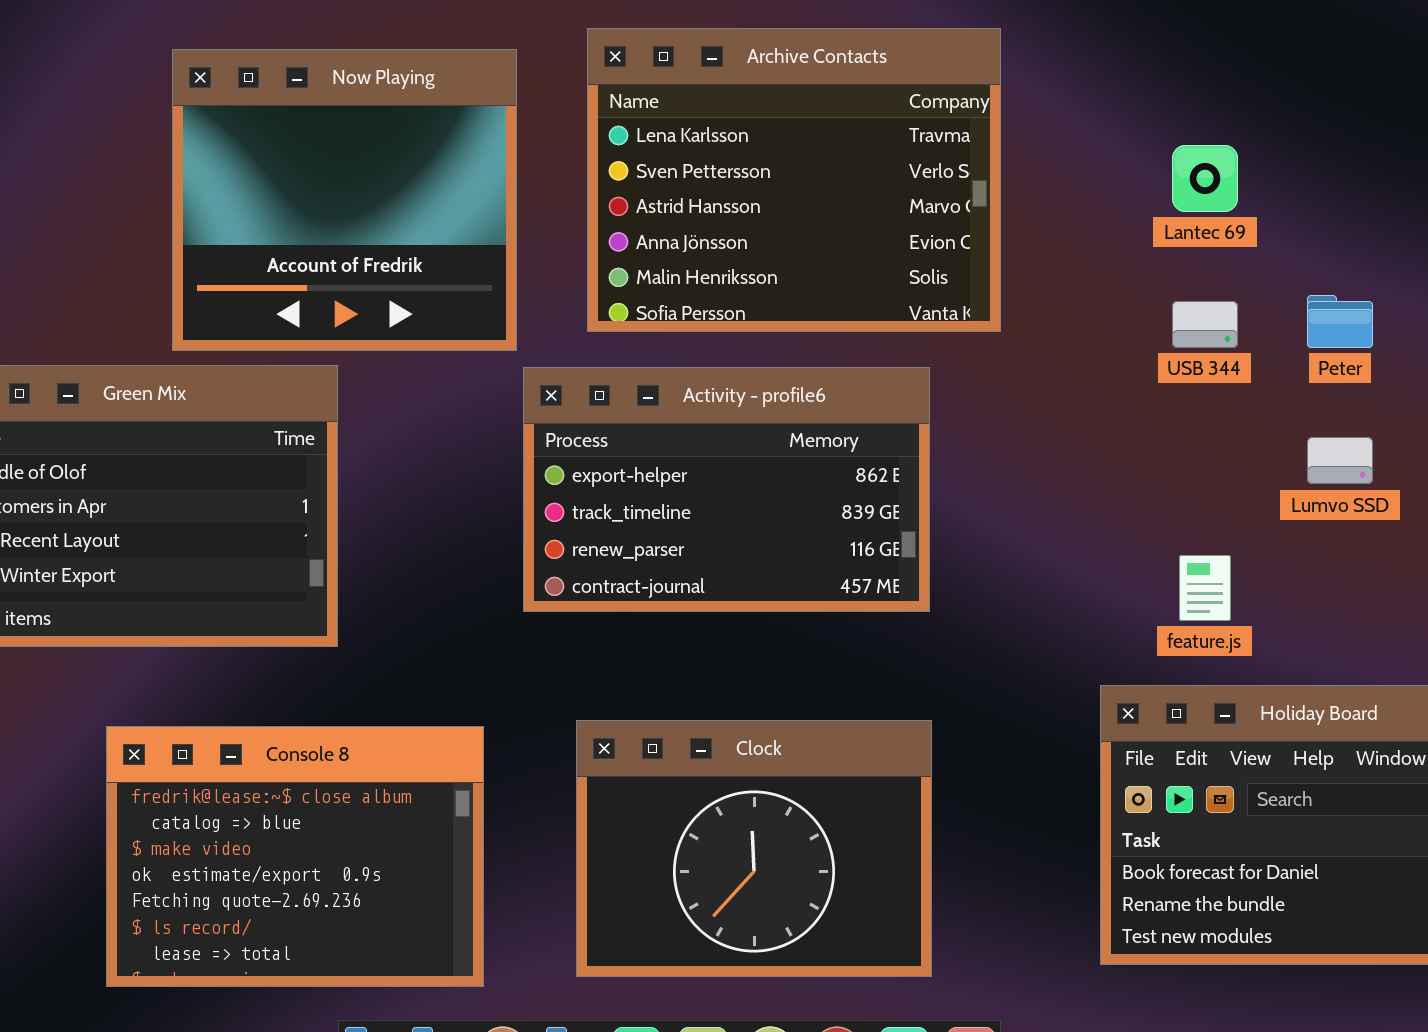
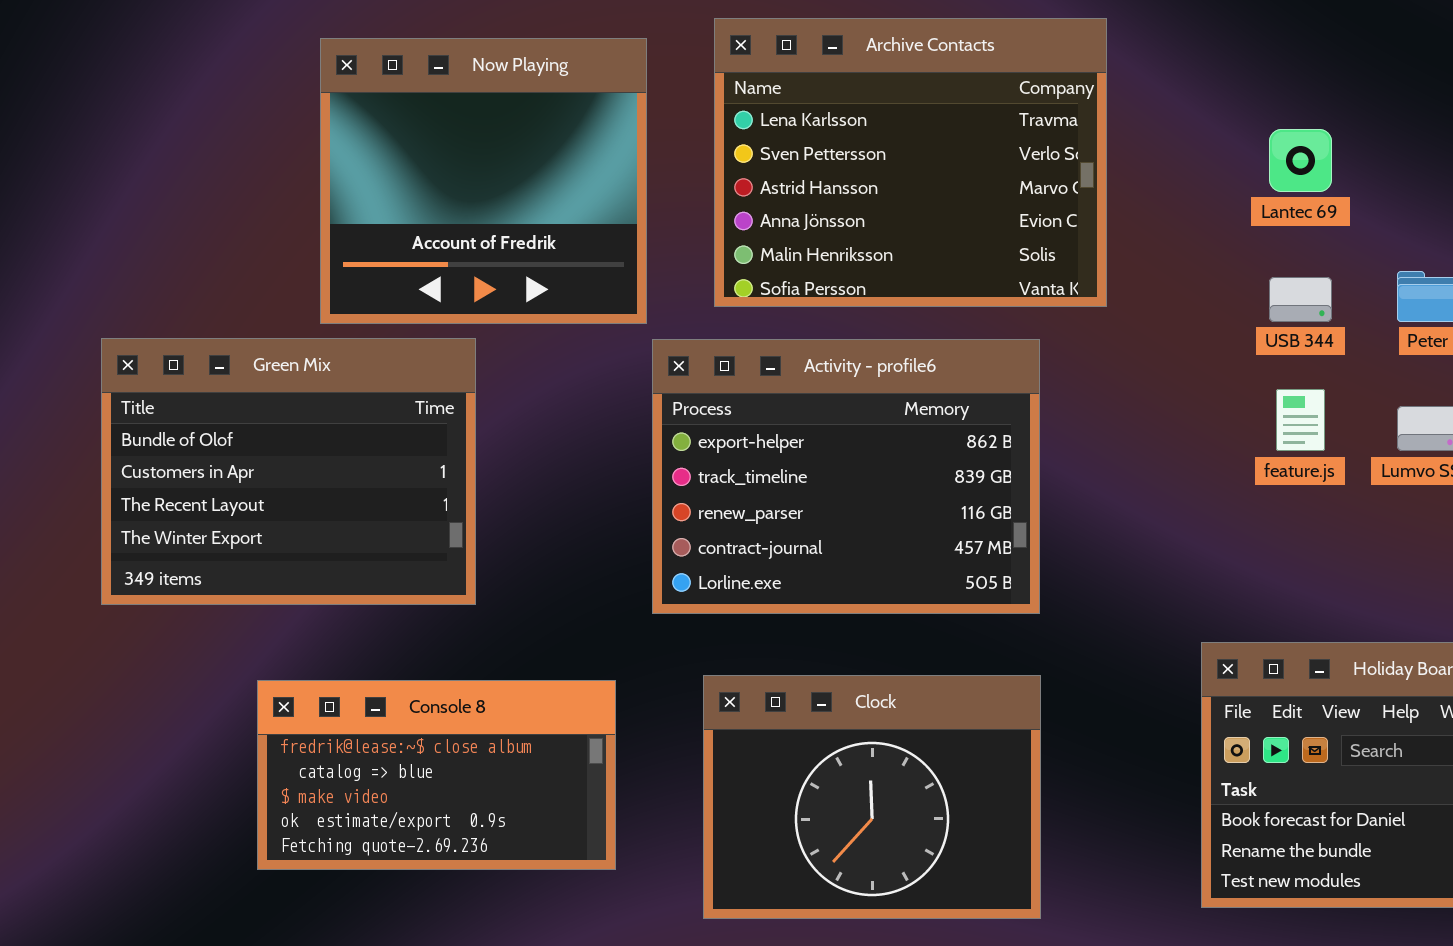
Activity - profile6: [523,367,930,612] -> [652,339,1040,614], resized
feature.js: [1179,555,1231,621] -> [1276,389,1325,451], moved
Console 8: [106,726,484,987] -> [257,680,616,870], resized

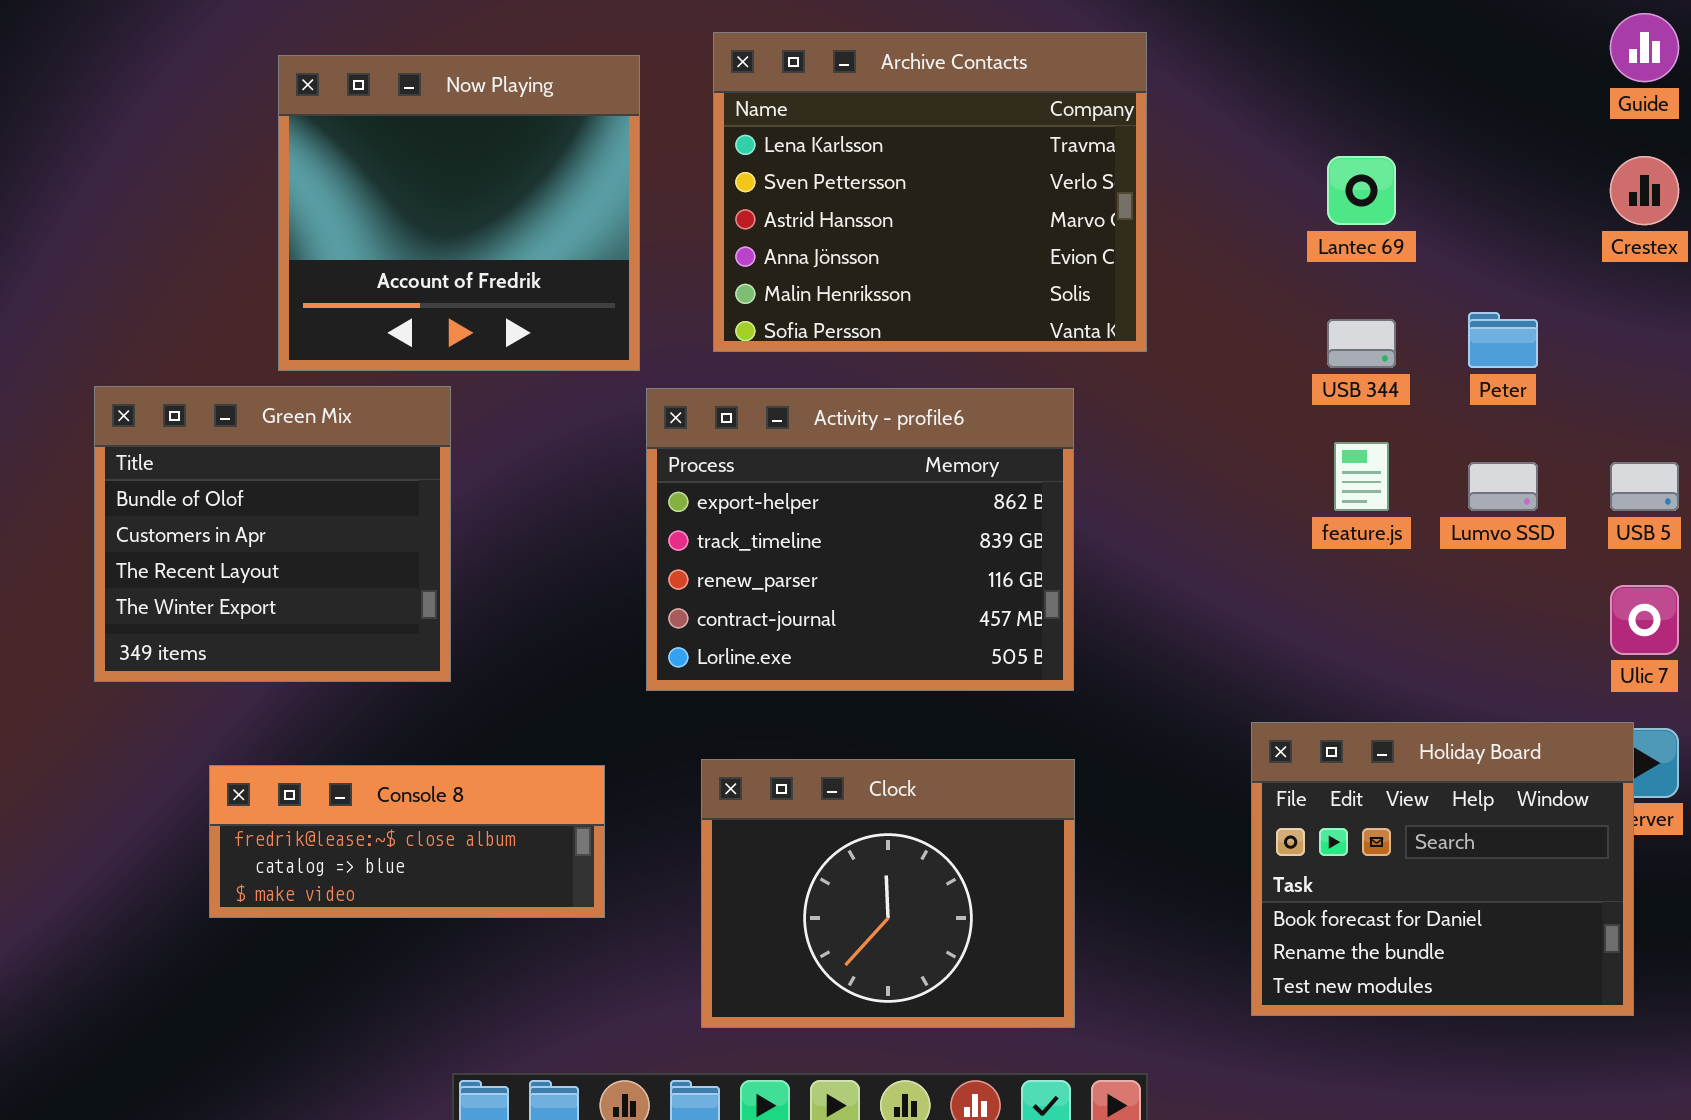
Green Mix: [101,338,476,605] -> [94,386,451,682], resized
Console 8: [257,680,616,870] -> [209,765,605,918], resized

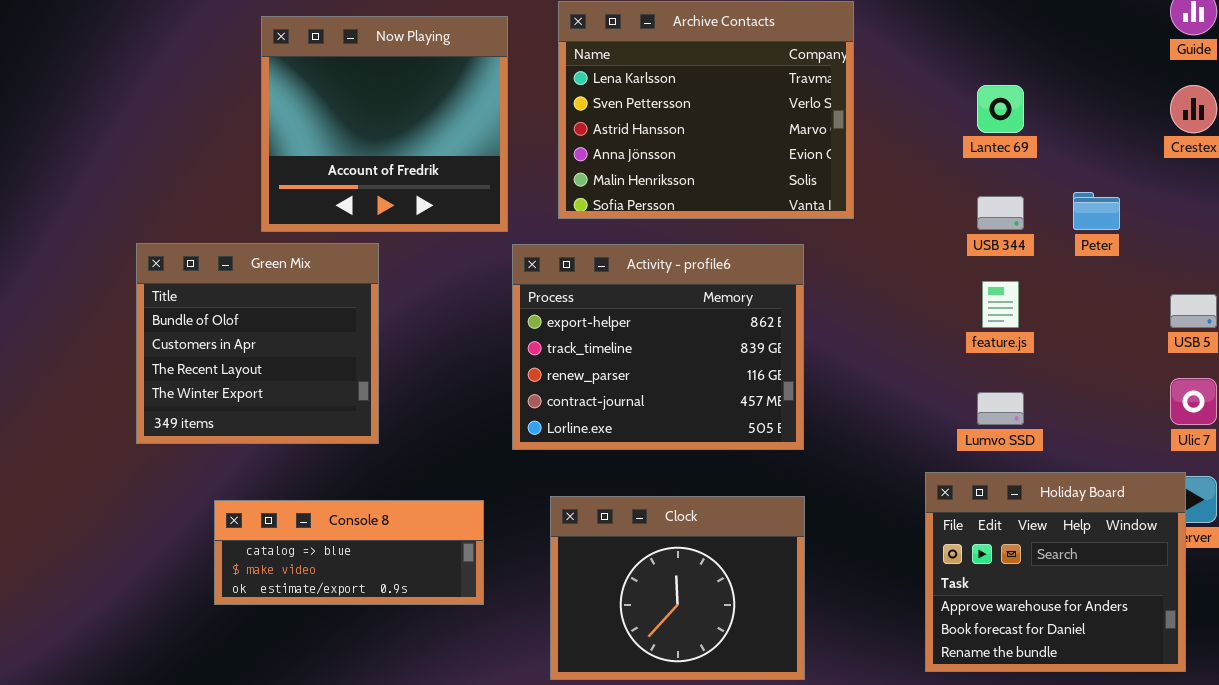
Lumvo SSD: [1468,462,1538,511] -> [977,392,1024,425], moved
Holiday Board: [1251,722,1634,1016] -> [925,472,1186,672], scrolled up 1 row
Console 8: [209,765,605,918] -> [214,500,484,605], scrolled down 1 row

